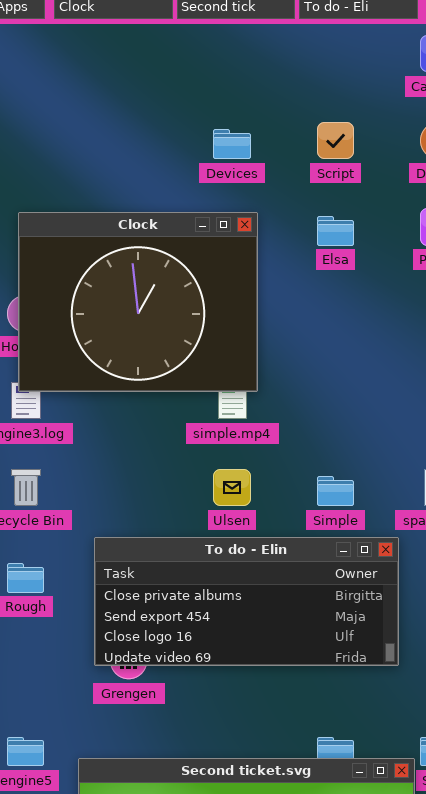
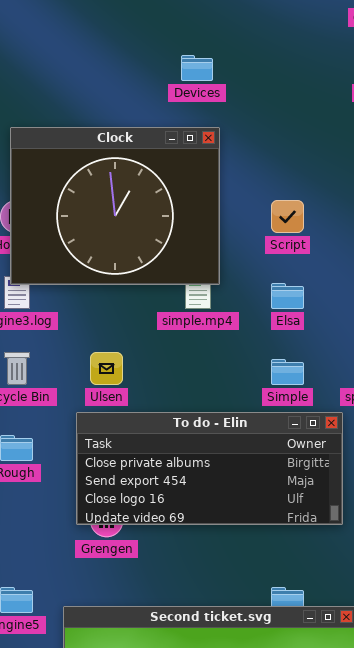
Script: [317,122,354,159] -> [271,200,304,233], moved
Elsa: [317,216,354,246] -> [271,283,304,309], moved
Ulsen: [213,469,251,506] -> [90,352,123,385], moved

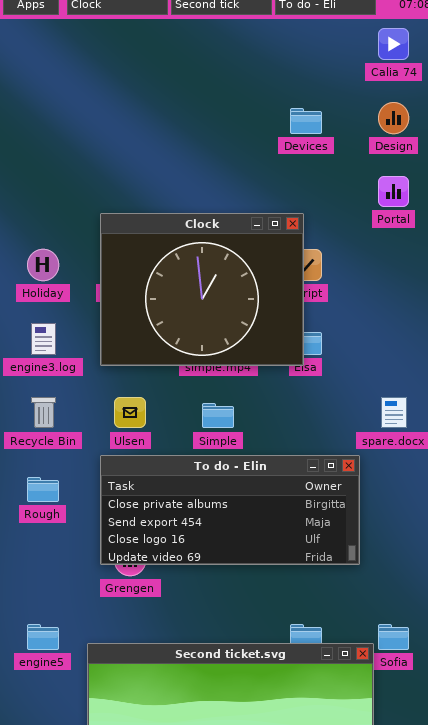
Devices: [181,55,213,81] -> [290,108,322,134], moved
Clock: [10,127,220,285] -> [100,213,304,366], moved
Simple: [271,359,304,385] -> [202,403,234,428], moved

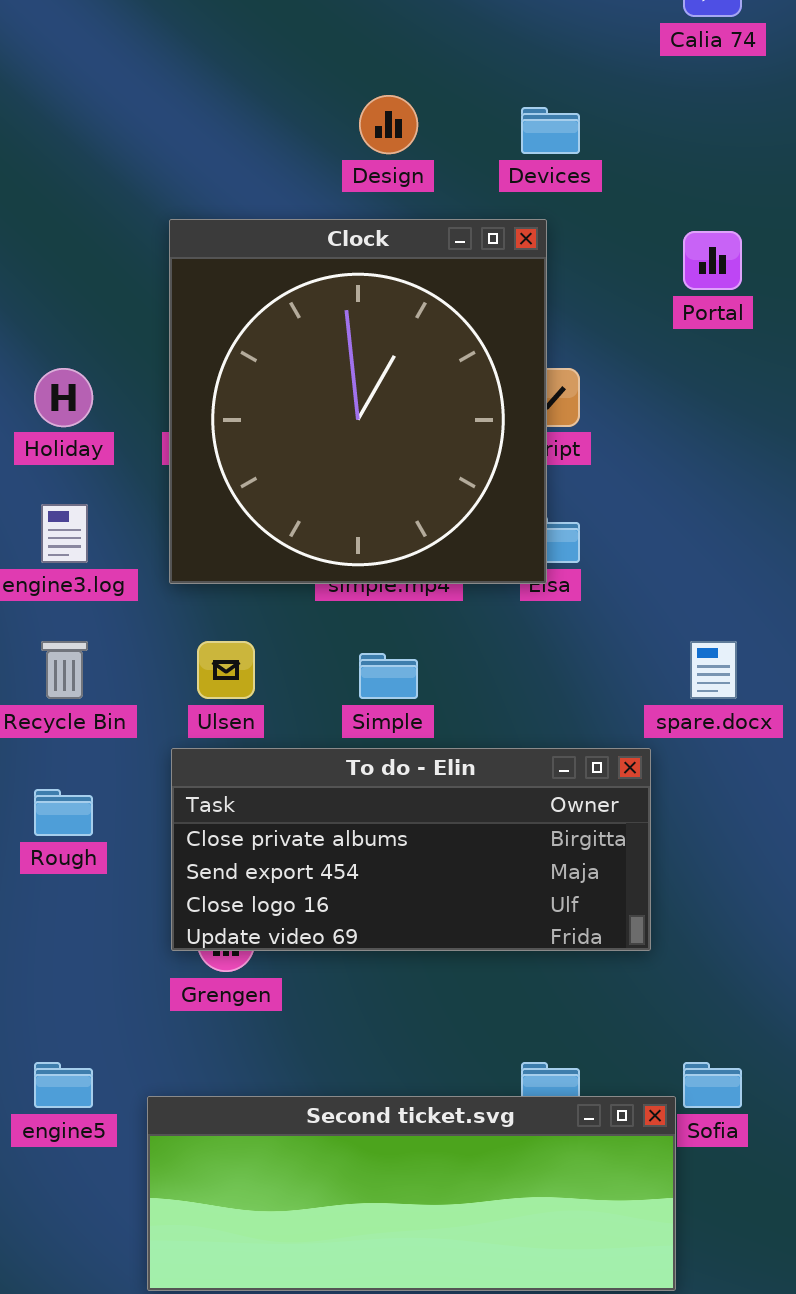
Design: [378,102,409,134] -> [359,95,418,154], moved
Clock: [100,213,304,366] -> [169,219,547,584], resized

